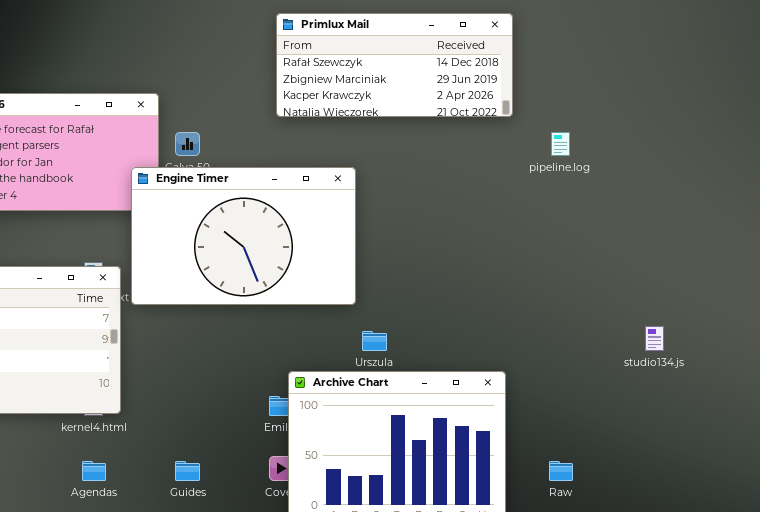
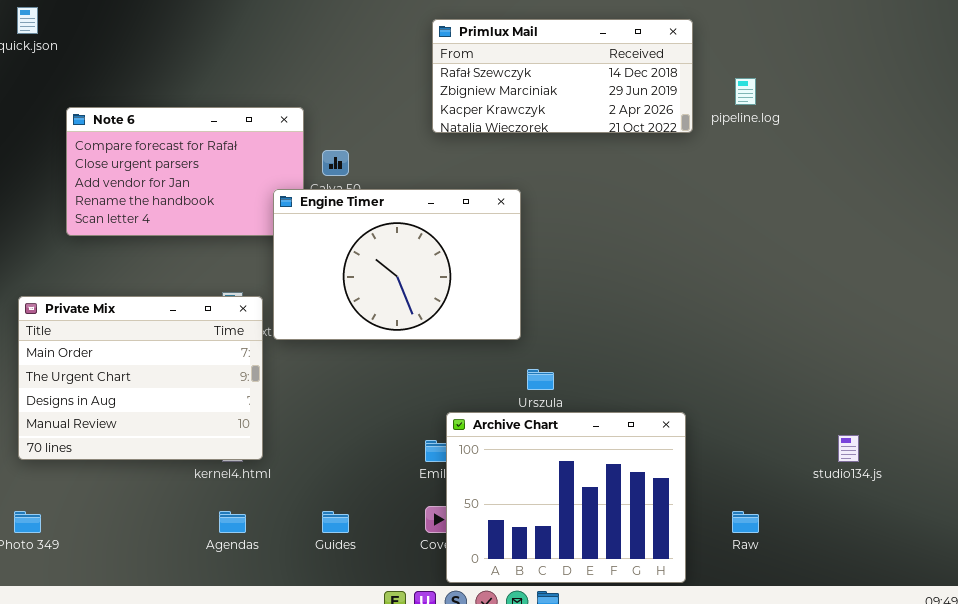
pipeline.log: [551,132,570,156] -> [735,78,756,105], moved
studio134.js: [645,326,664,351] -> [838,435,859,462], moved

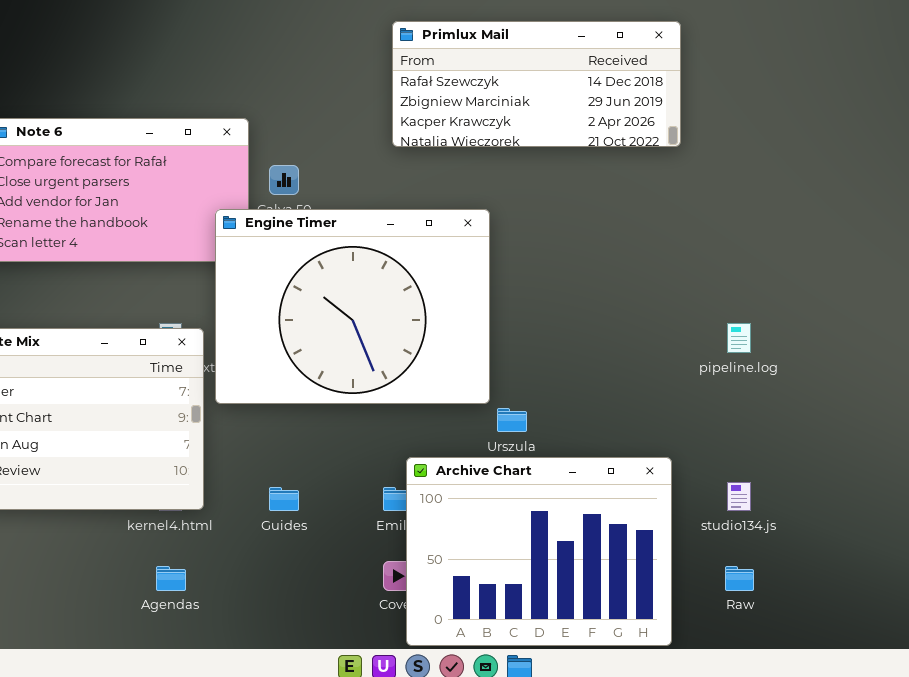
pipeline.log: [735,78,756,105] -> [727,323,751,353], moved
Engine Timer: [273,189,521,340] -> [215,209,490,404], resized
studio134.js: [838,435,859,462] -> [727,482,751,511], moved
Guides: [322,511,349,533] -> [269,487,299,511], moved

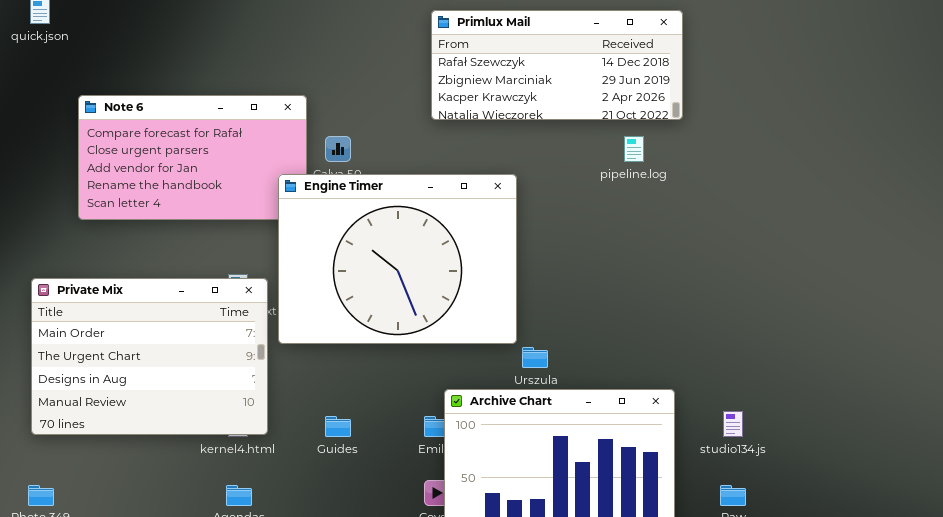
pipeline.log: [727,323,751,353] -> [624,136,644,162], moved

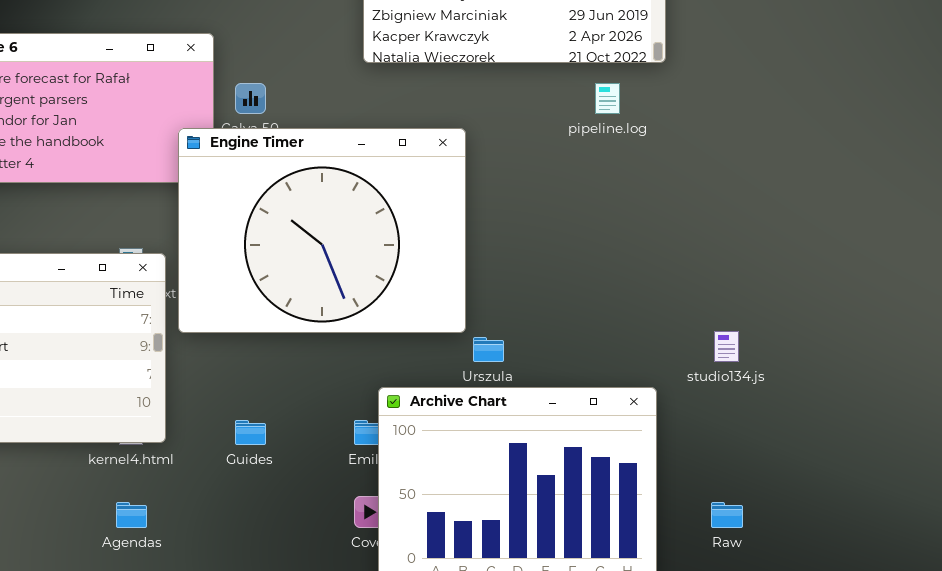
studio134.js: [723,411,743,437] -> [714,331,739,362], moved

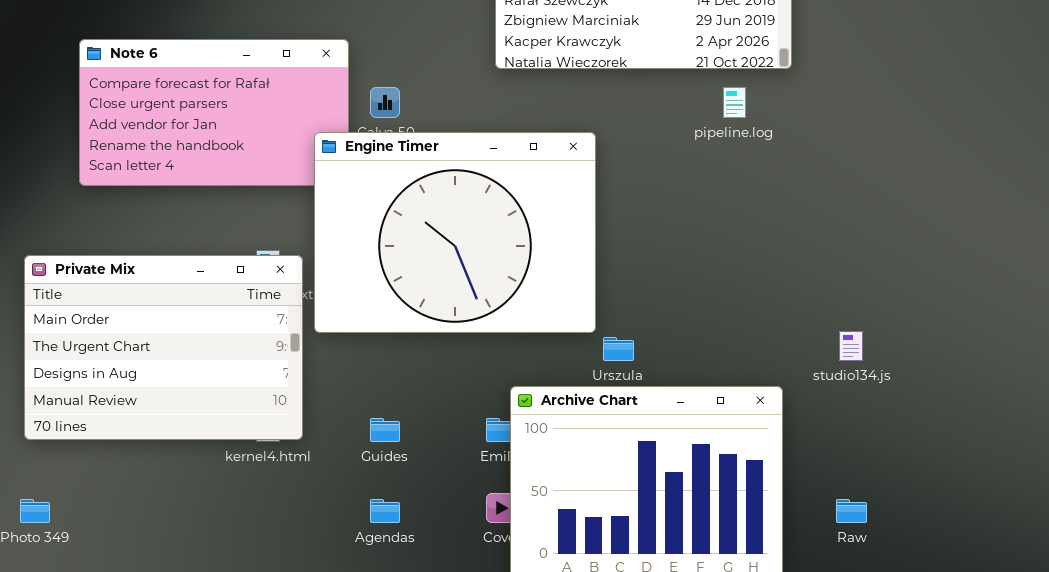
Agendas: [116,502,147,528] -> [370,499,400,523], moved

